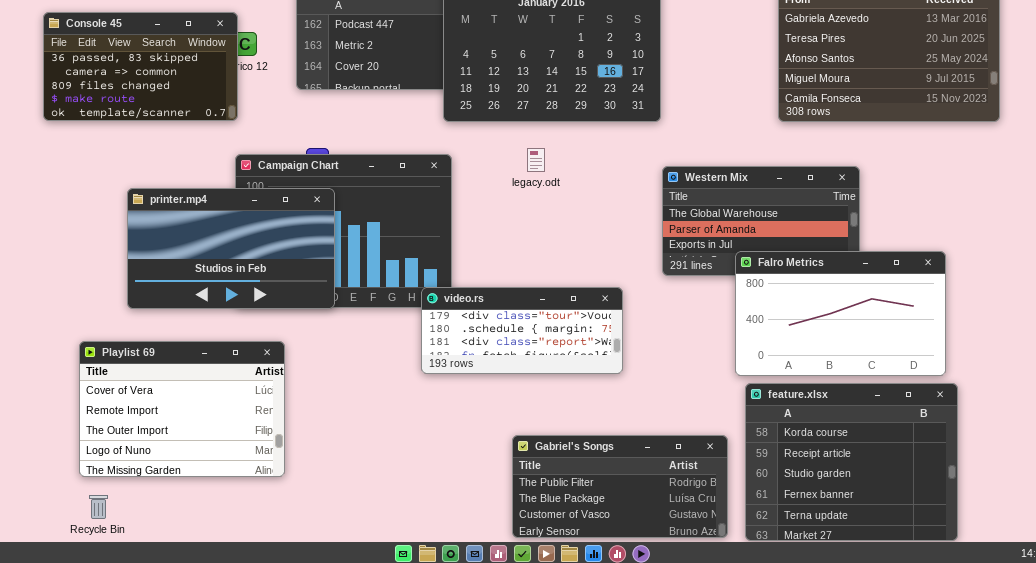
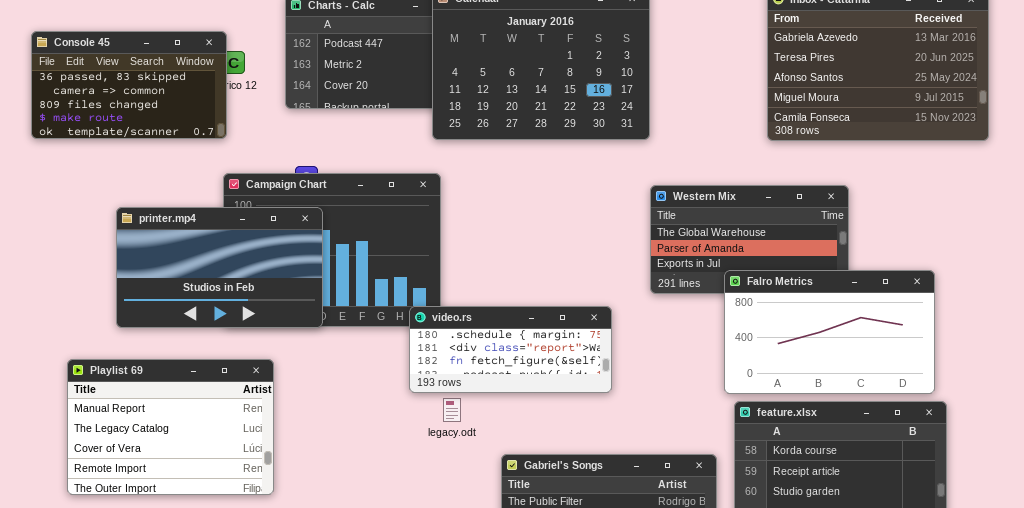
legacy.odt: [527,148,545,172] -> [443,398,461,422], moved
video.rs: [421,287,623,374] -> [409,306,612,393], scrolled down 1 row
Playlist 69: [79,341,285,477] -> [67,359,274,495], scrolled up 2 rows

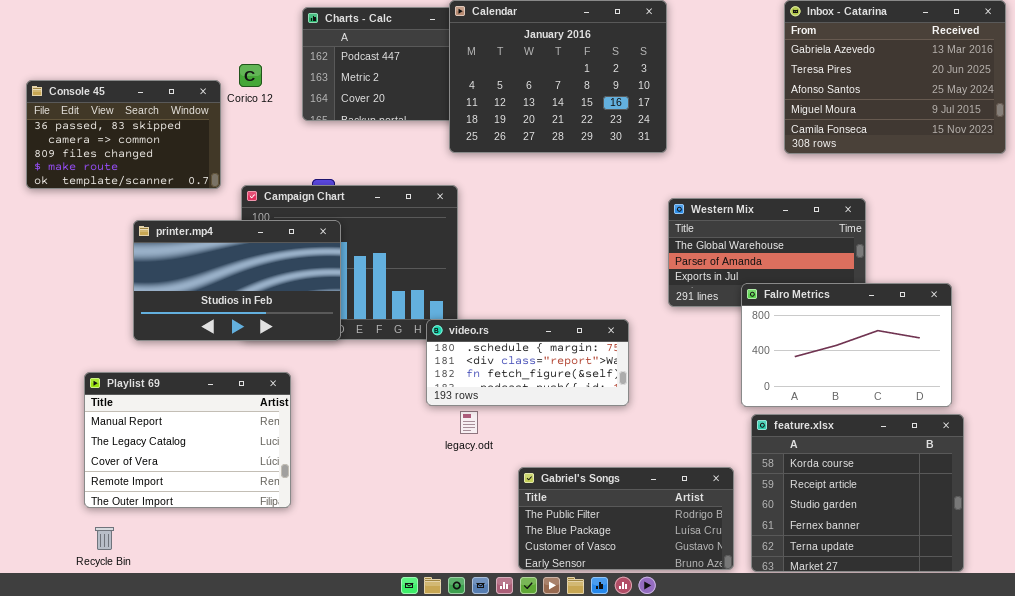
Console 45: [31,31,227,139] -> [26,80,221,189], moved

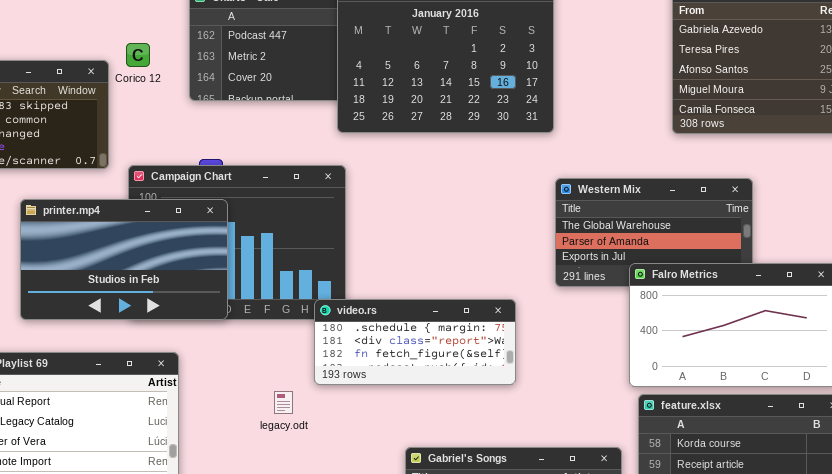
legacy.odt: [460,411,478,434] -> [274,391,293,414], moved

